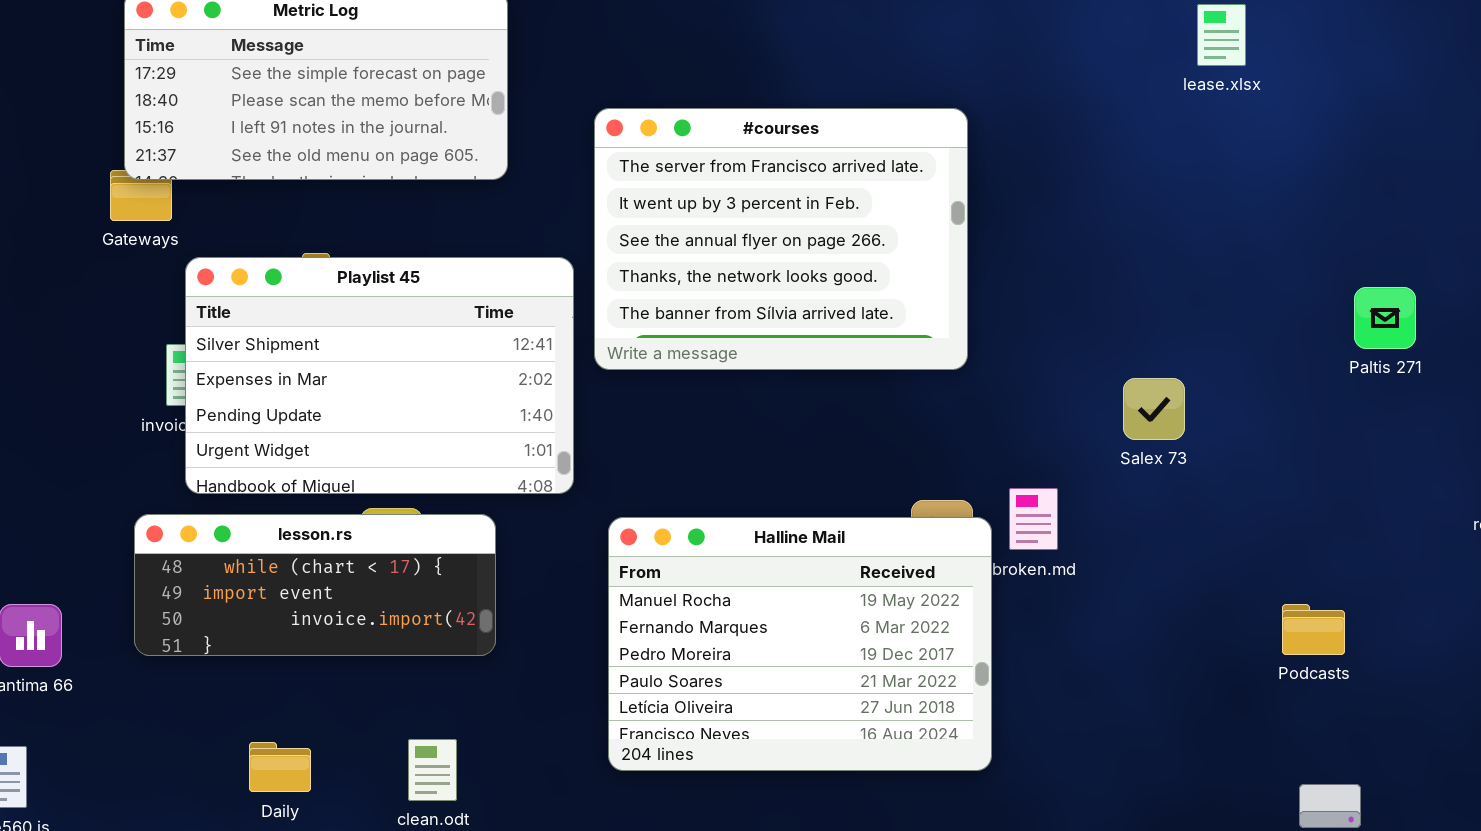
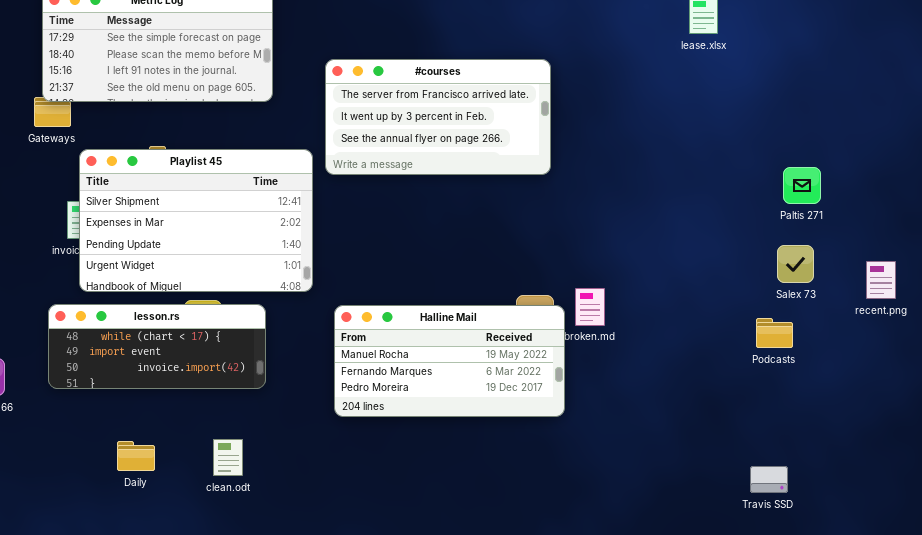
#courses: [594,108,968,370] -> [325,59,551,175], resized
Salex 73: [1123,378,1185,440] -> [777,245,814,283], moved
Halline Mail: [608,517,992,771] -> [334,305,565,417], resized
Podcasts: [1282,604,1345,655] -> [756,318,793,348], moved

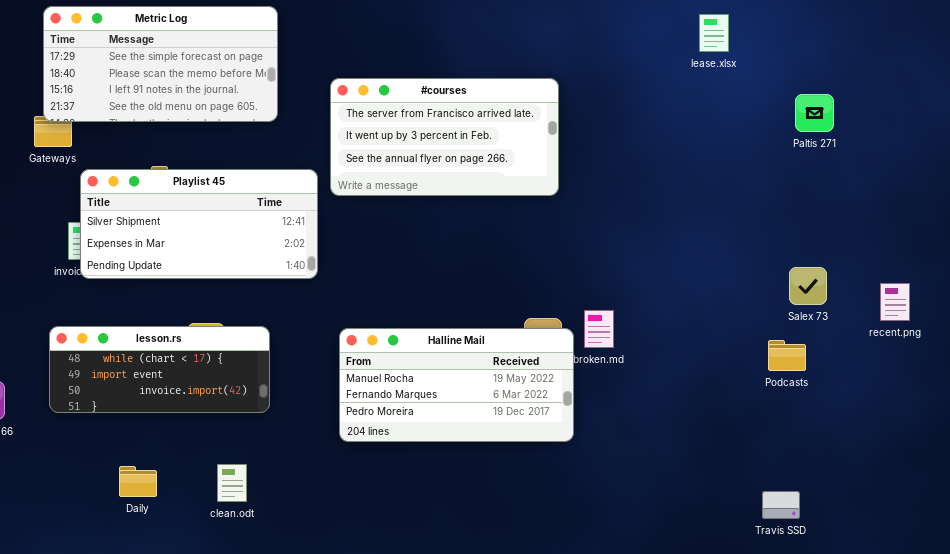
Playlist 45: [79,149,313,292] -> [80,169,318,279], resized
Paltis 271: [783,167,821,204] -> [795,94,834,132], moved

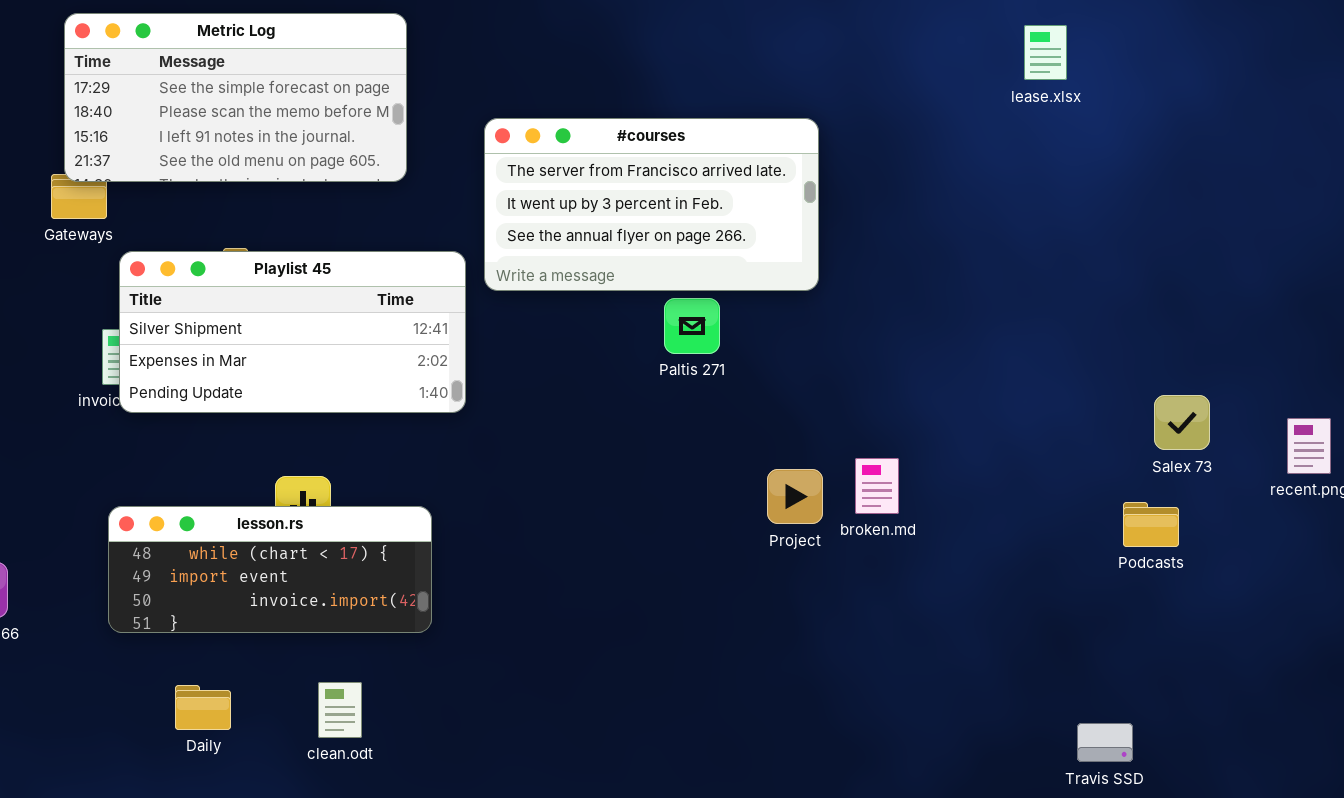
Paltis 271: [795,94,834,132] -> [664,298,720,354], moved
lesson.rs: [49,326,270,413] -> [108,506,432,633], moved
Halline Mail: [339,328,574,442] -> none, closed
Travis SSD: [762,491,800,519] -> [1077,723,1133,762], moved

